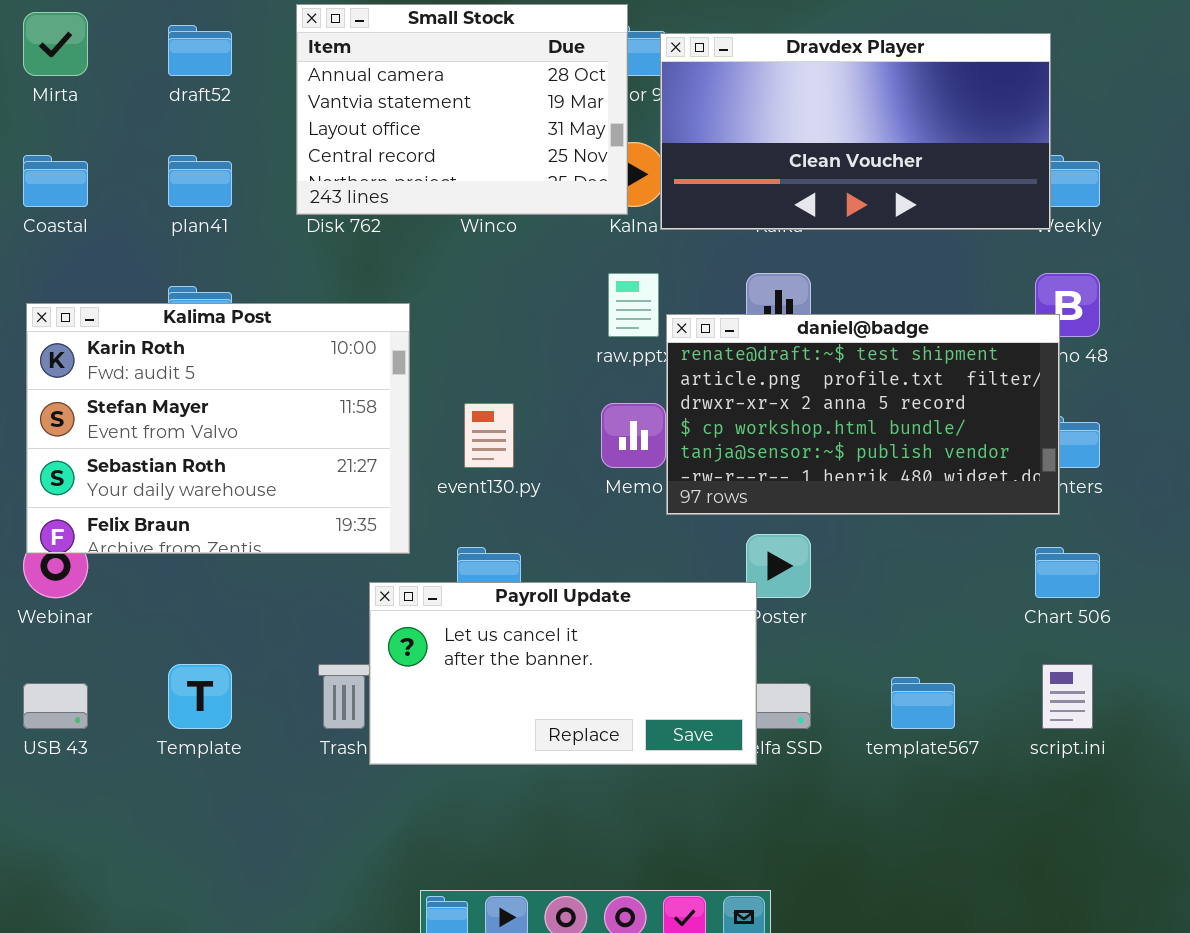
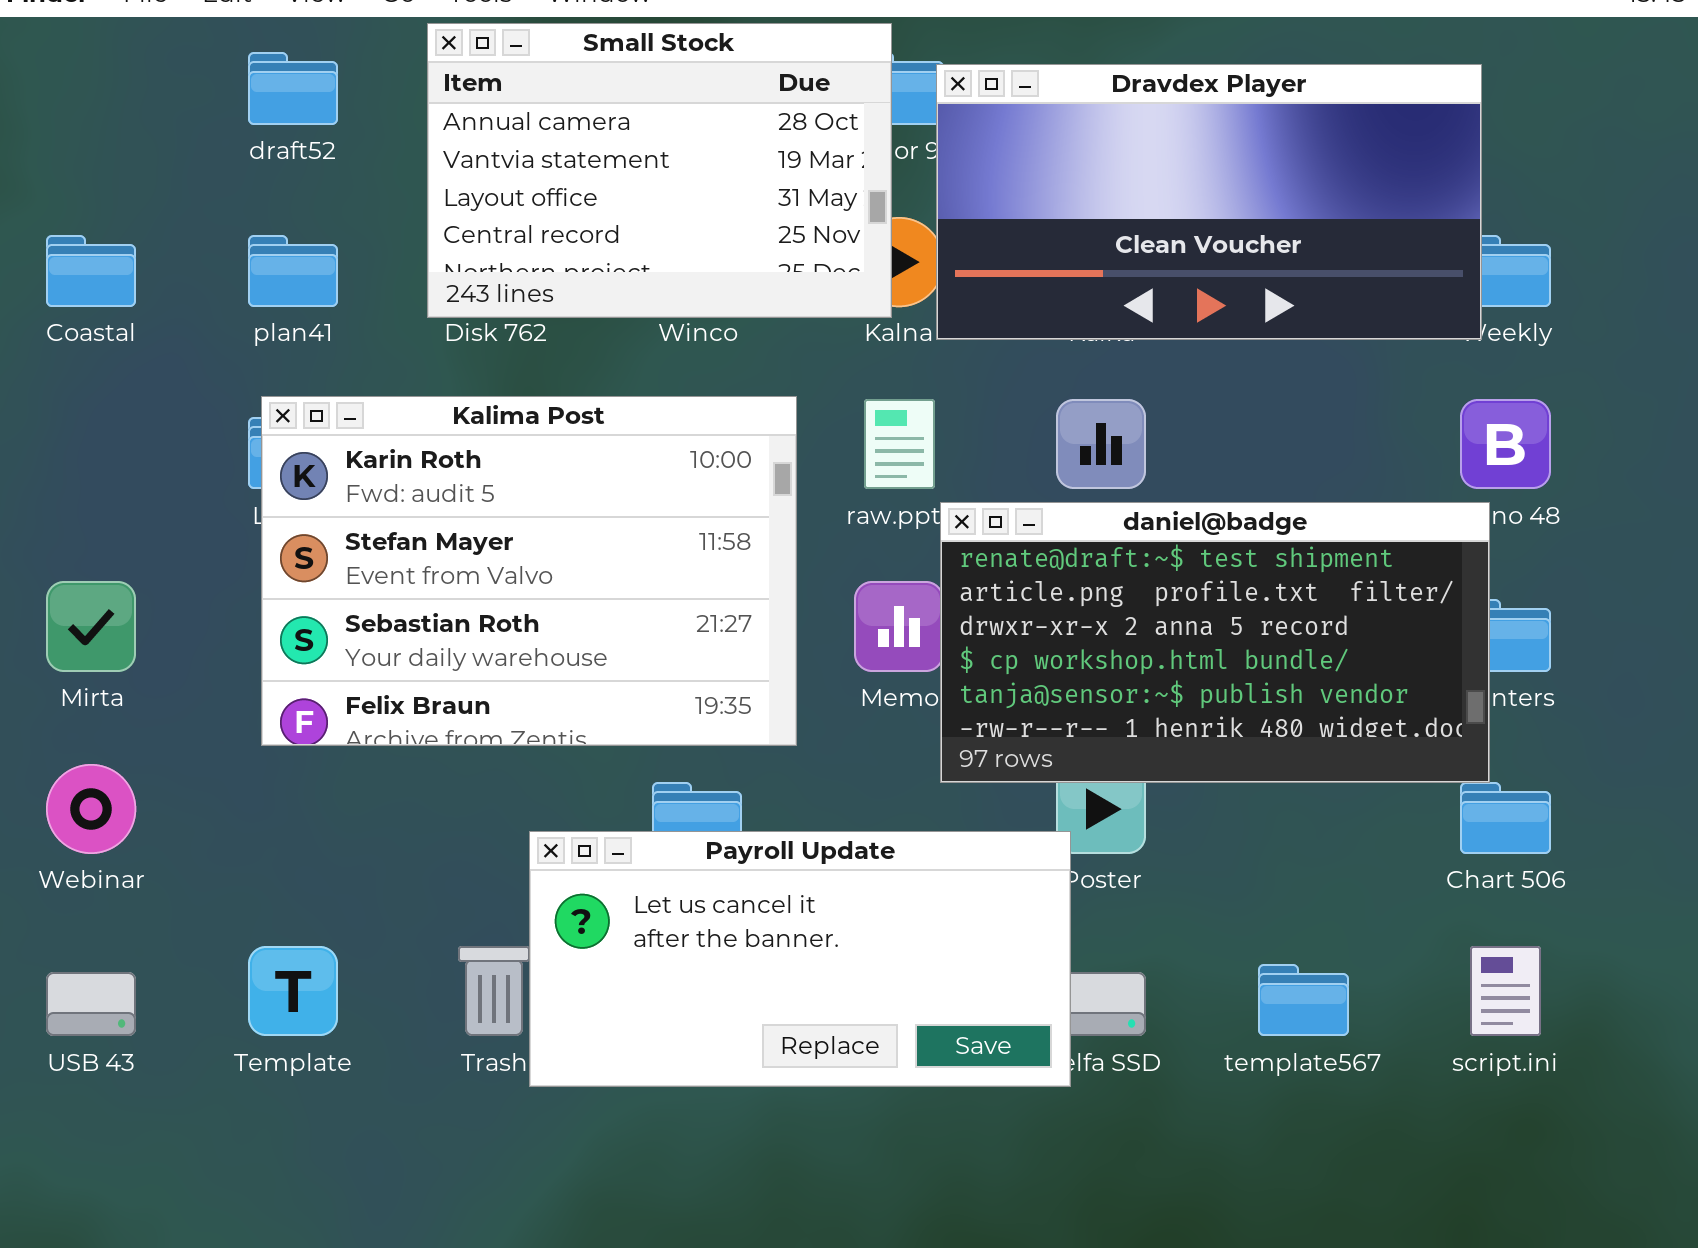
Mirta: [23,12,88,76] -> [46,581,136,672], moved
Kalima Post: [26,303,410,554] -> [261,396,797,746], moved
daniel@badge: [666,314,1060,515] -> [940,502,1490,783], moved

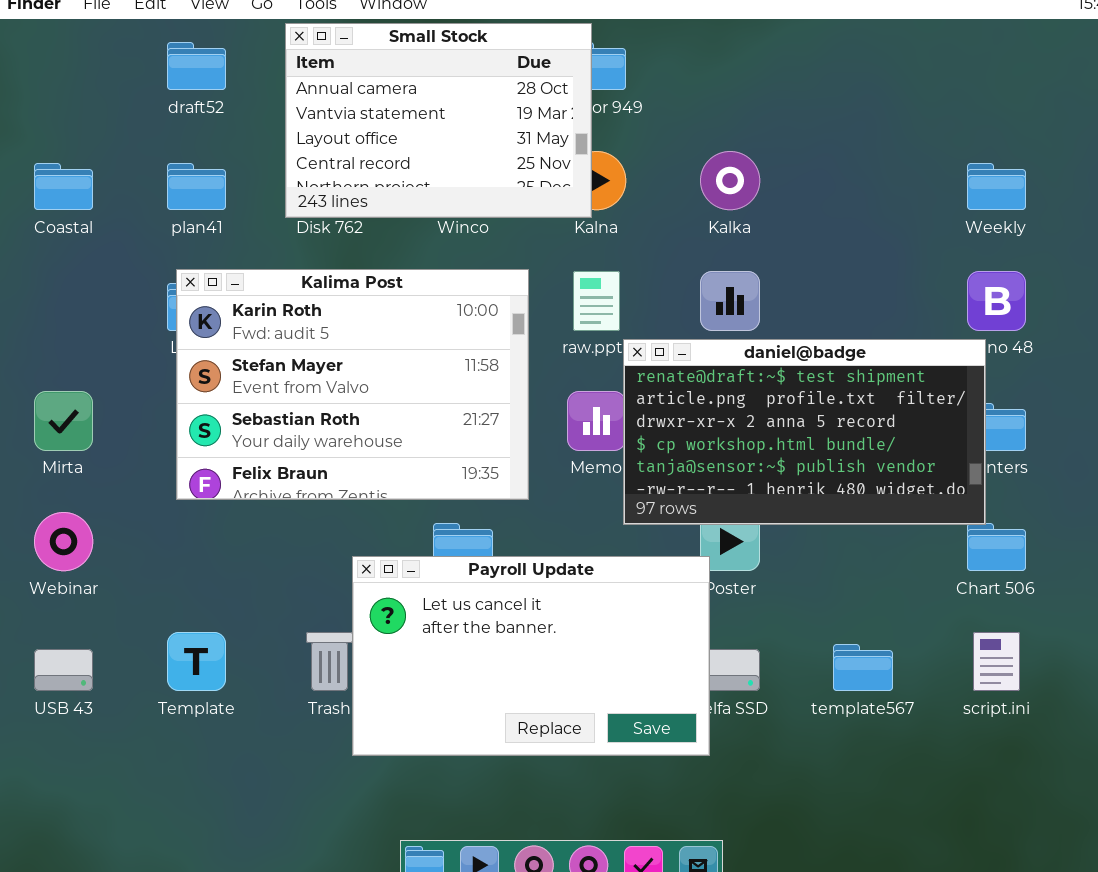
Dravdex Player: [936,64,1482,340] -> none, closed
Payroll Update: [529,831,1071,1087] -> [352,556,710,756], resized

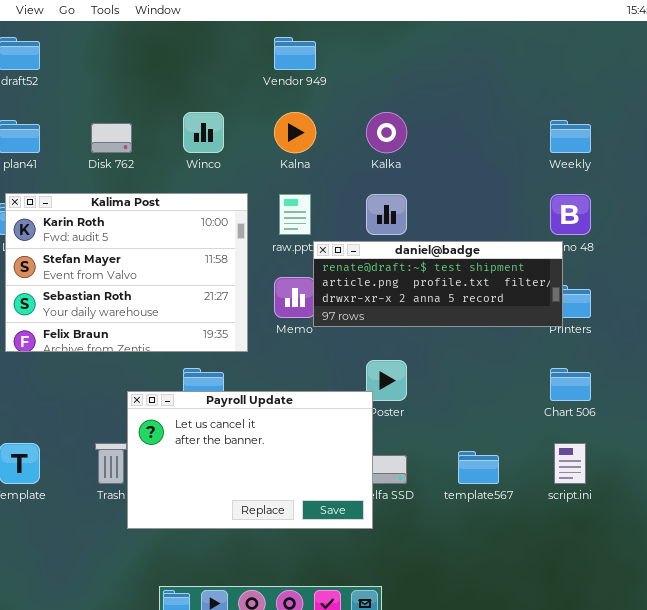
Small Stock: [285,23,592,218] -> none, closed
daniel@badge: [623,339,986,525] -> [313,241,563,327], resized

